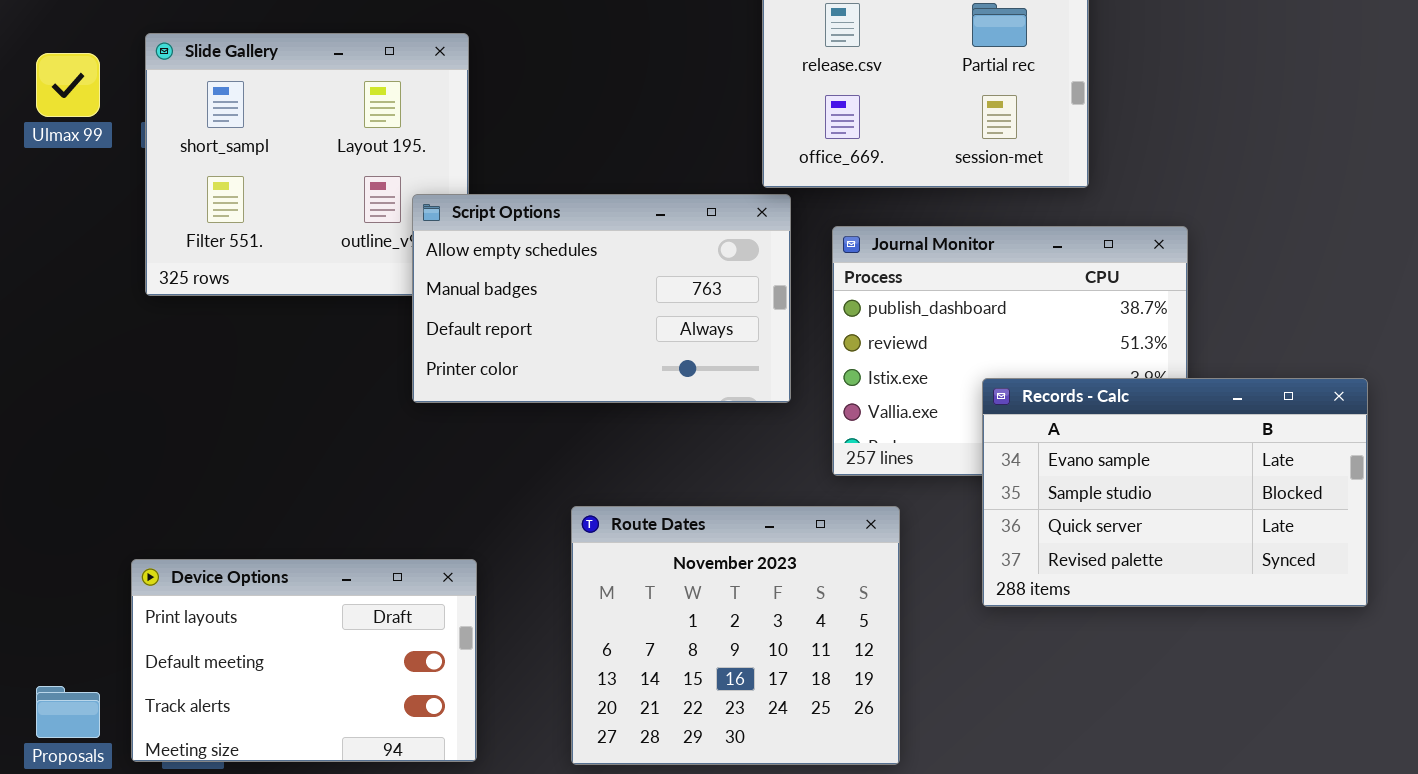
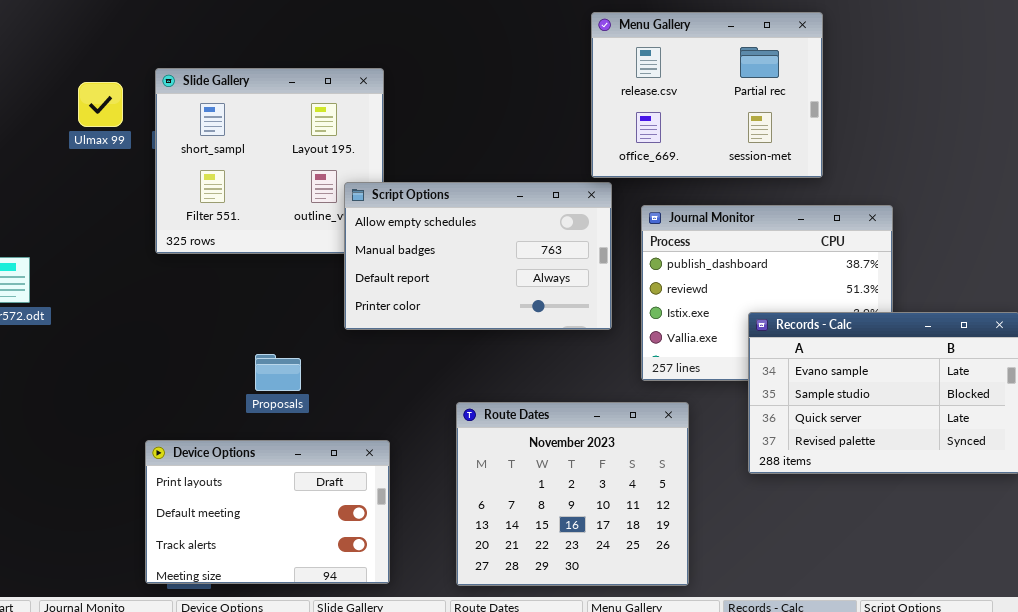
Proposals: [36,686,100,738] -> [255,354,301,391], moved

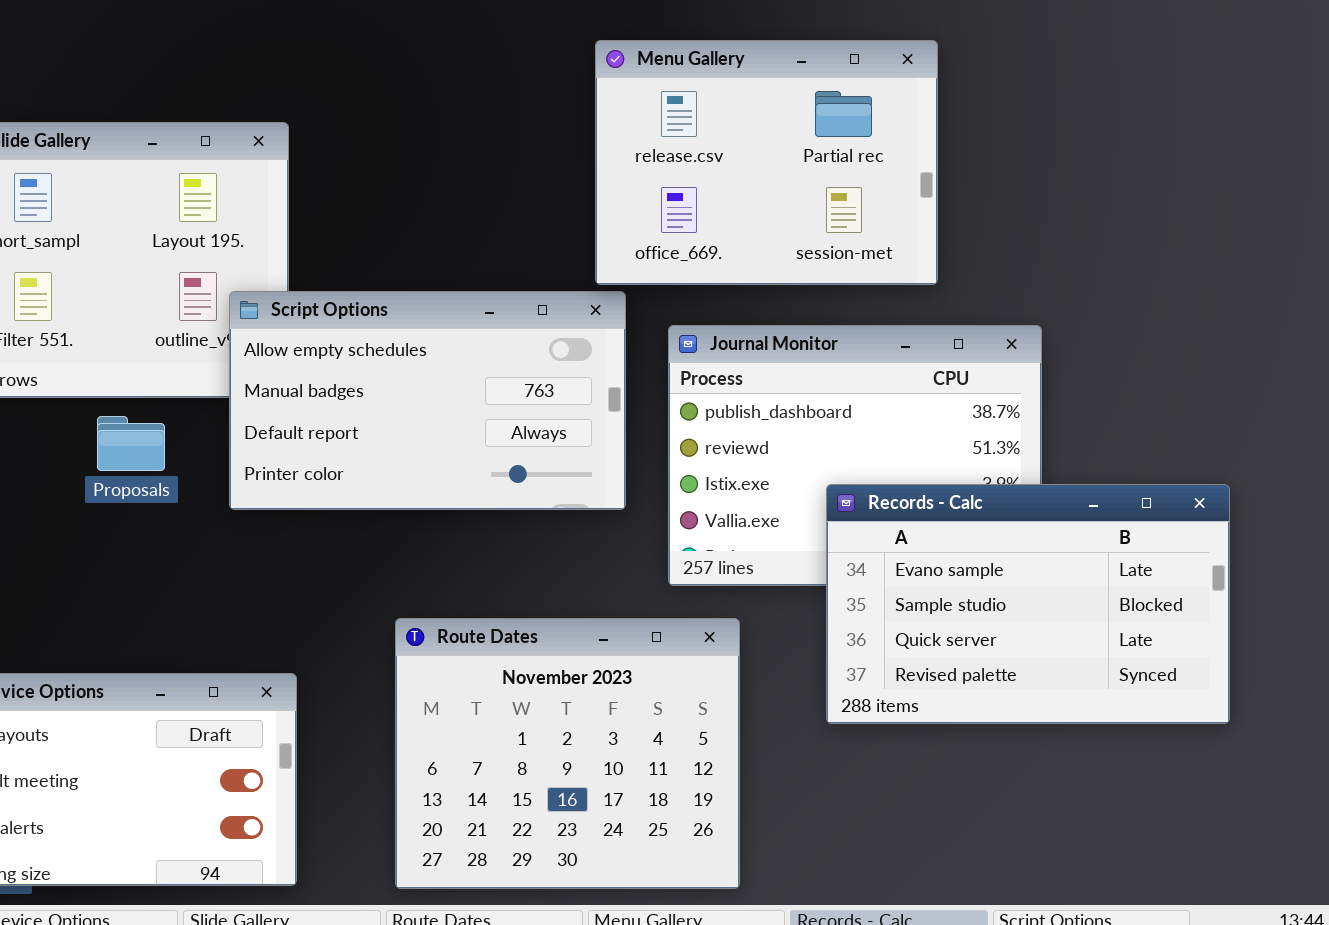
Proposals: [255,354,301,391] -> [97,416,165,471], moved

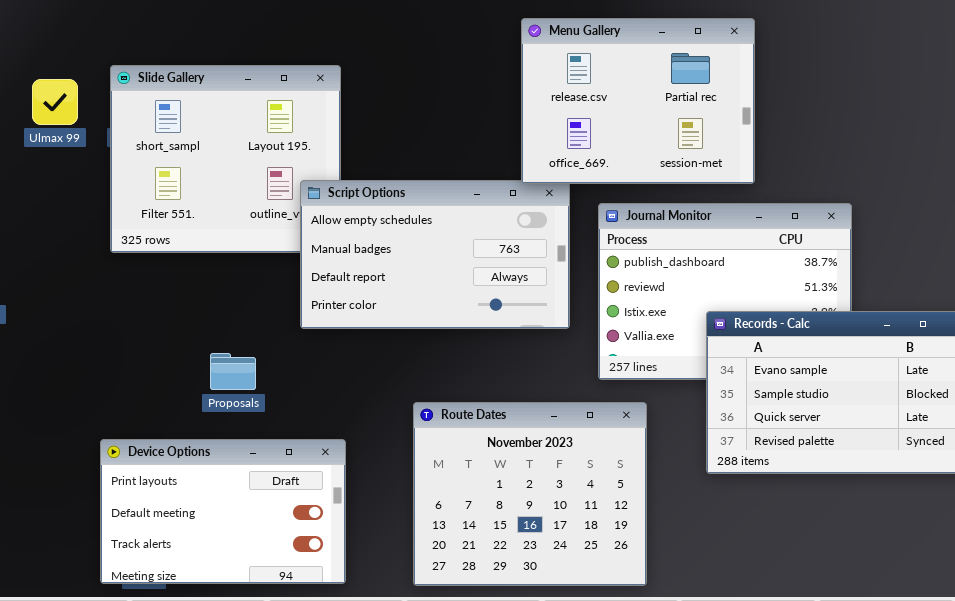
Menu Gallery: [595,40,938,285] -> [521,18,755,184], moved
Proposals: [97,416,165,471] -> [210,353,256,390], moved

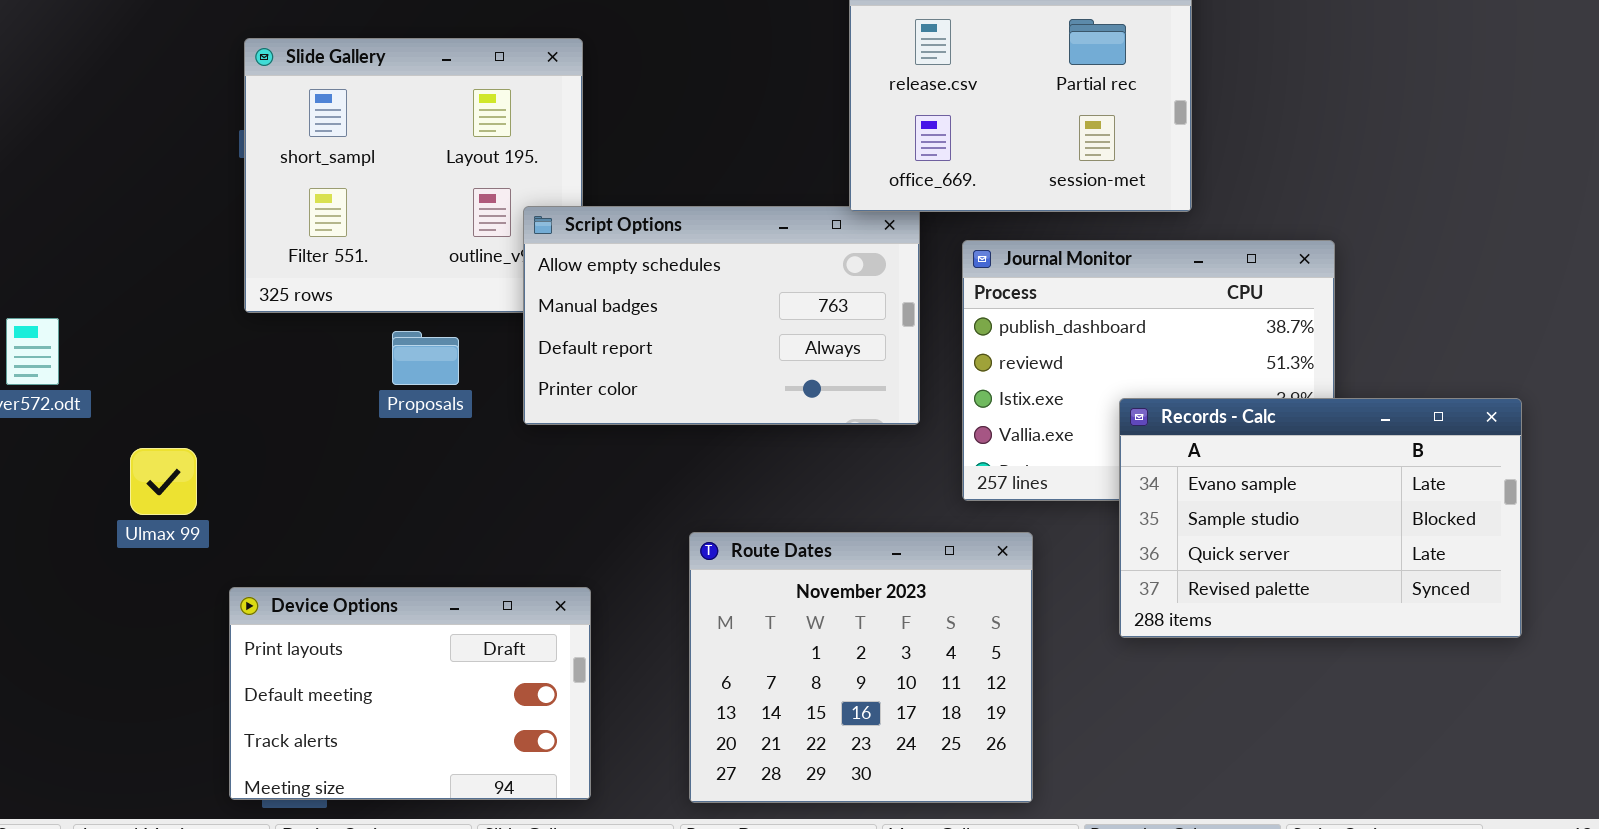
Ulmax 99: [32,79,78,125] -> [130,448,197,515], moved
Proposals: [210,353,256,390] -> [392,331,459,385], moved

